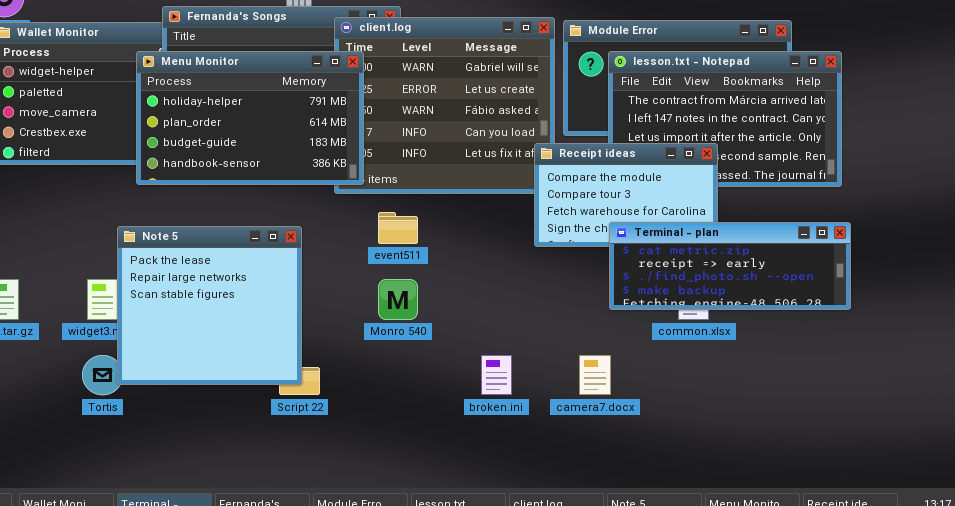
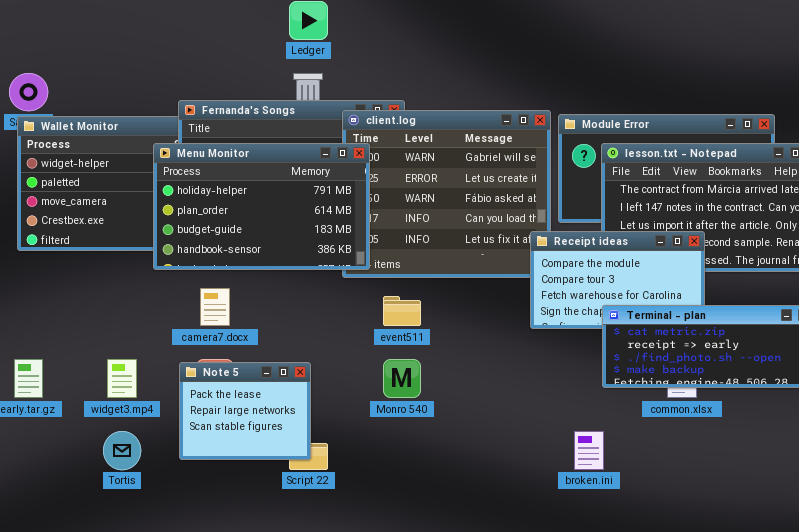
Note 5: [117,226,302,385] -> [179,362,311,460], resized
broken.ini: [481,355,512,395] -> [574,431,604,470], moved
camera7.docx: [579,355,611,395] -> [200,288,230,326], moved

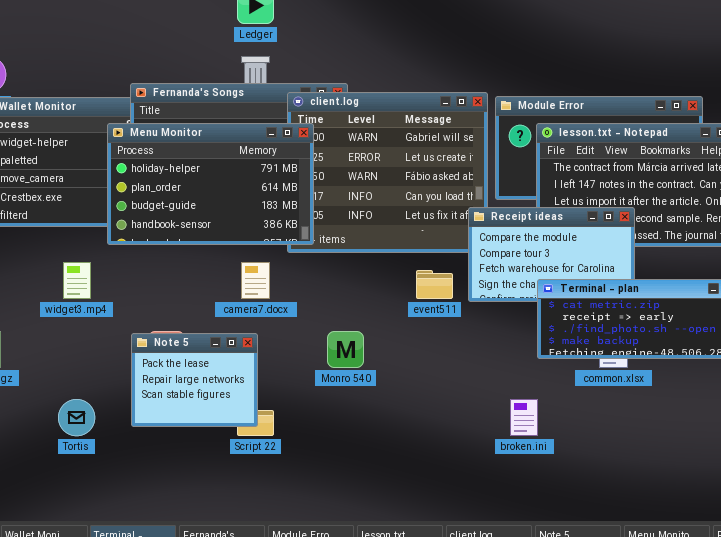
camera7.docx: [200,288,230,326] -> [241,262,270,299], moved
event511: [383,296,421,326] -> [416,270,453,299], moved
widget3.mp4: [107,359,137,398] -> [63,262,91,299], moved

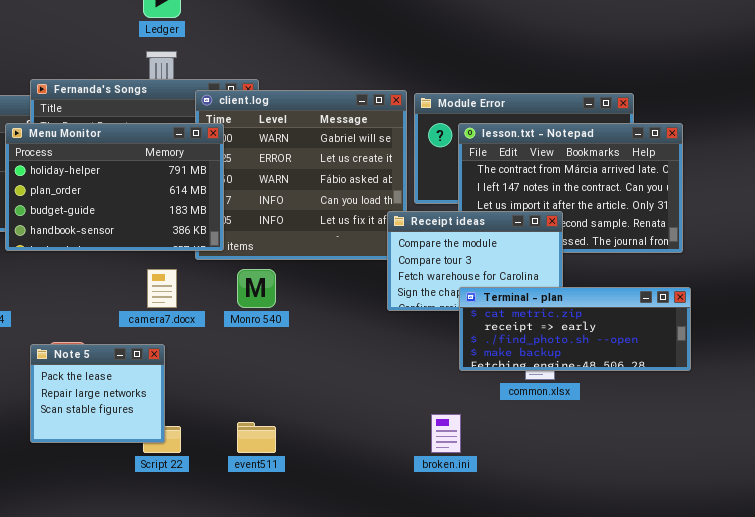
event511: [416,270,453,299] -> [237,422,276,453], moved
Monro 540: [327,331,364,368] -> [237,269,276,308], moved

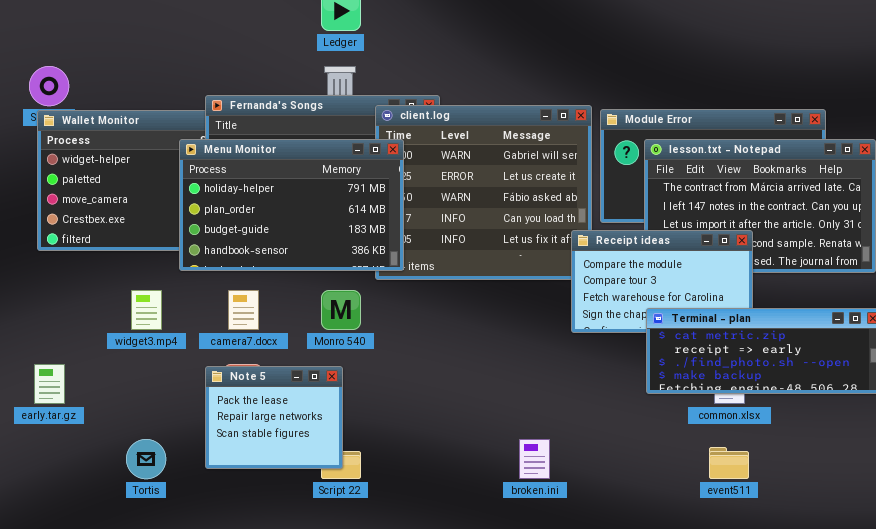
camera7.docx: [147,269,177,308] -> [228,290,259,330], moved
Monro 540: [237,269,276,308] -> [321,290,361,330], moved
broken.ini: [431,414,461,453] -> [519,439,550,479], moved
event511: [237,422,276,453] -> [709,447,749,479], moved

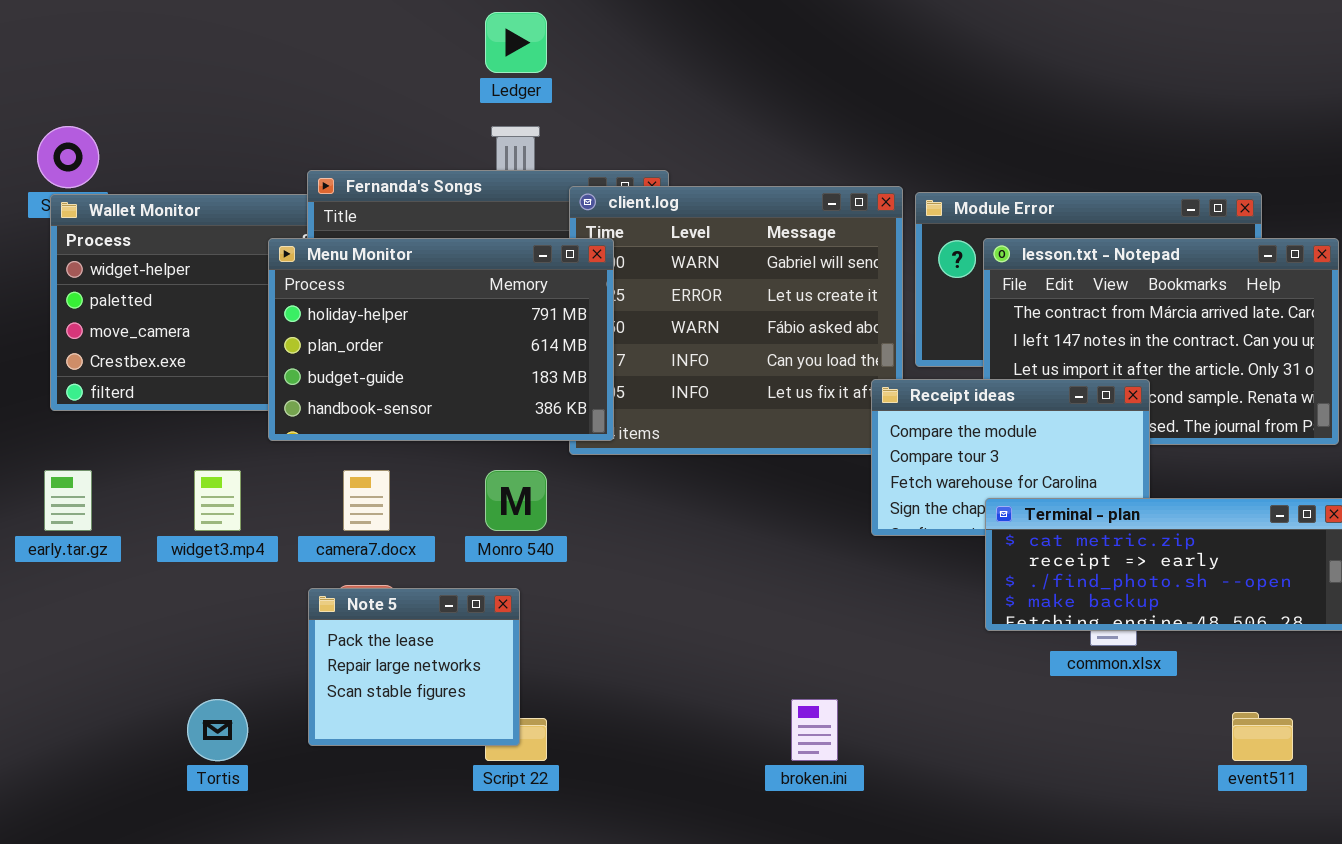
early.tar.gz: [34,364,65,404] -> [44,470,92,531], moved
event511: [709,447,749,479] -> [1232,712,1293,761], moved

